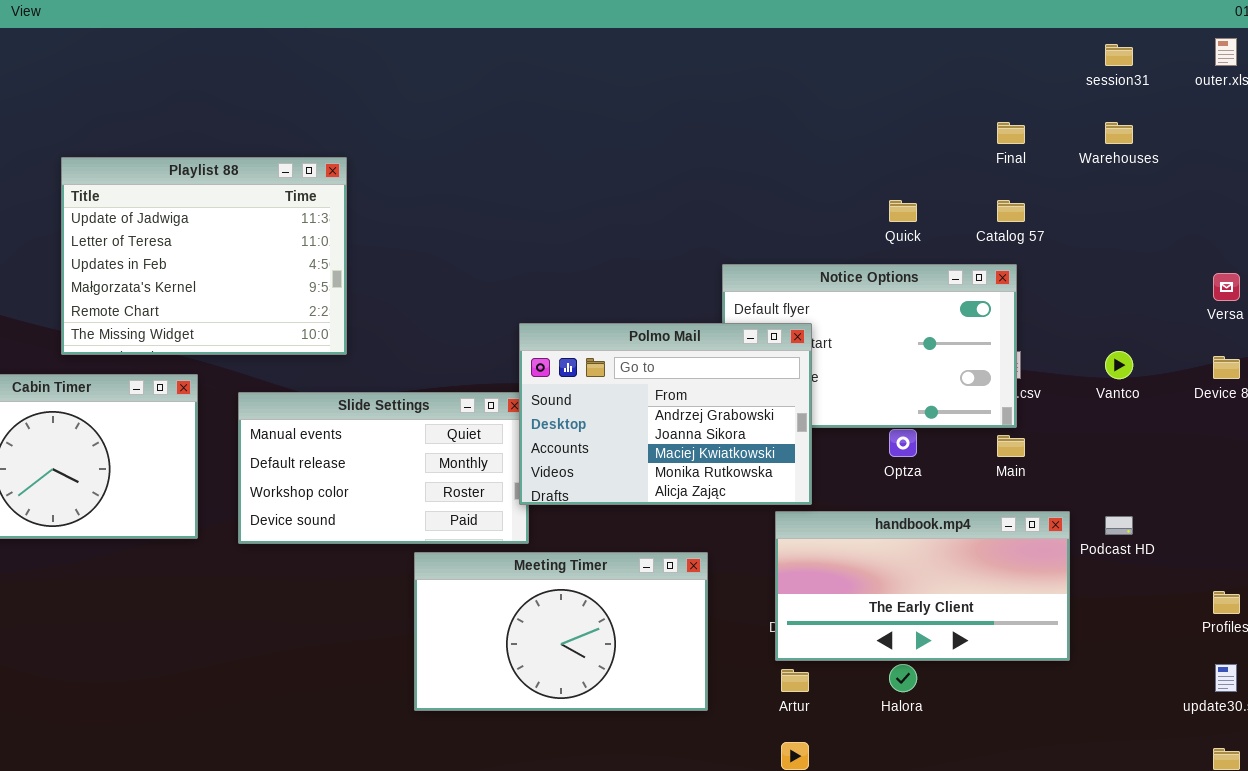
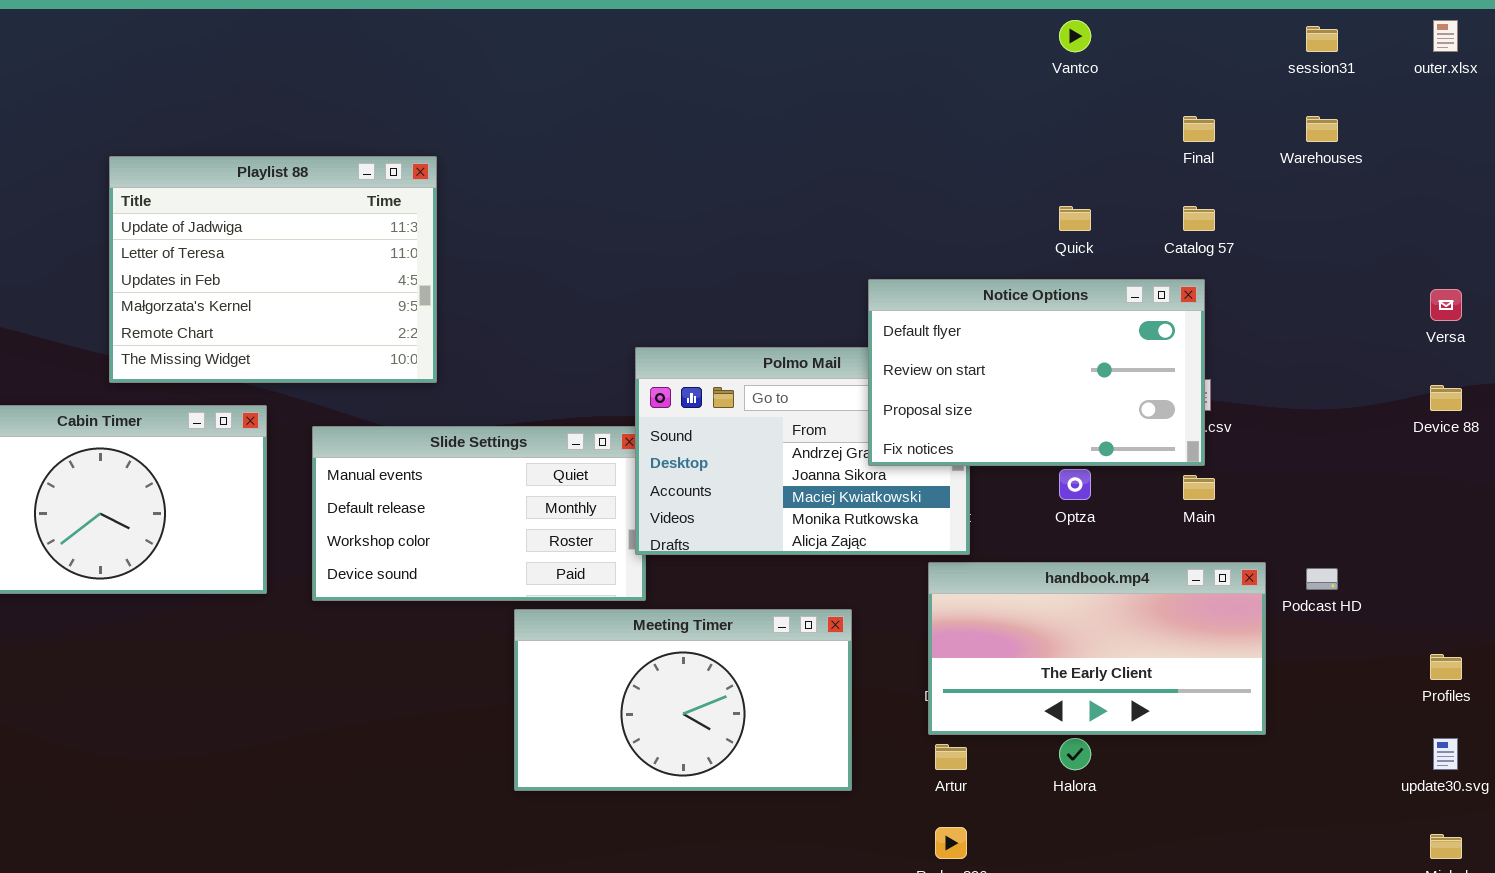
Notice Options: [722,264,1017,428] -> [868,279,1205,466], raised
Vantco: [1105,351,1133,379] -> [1059,20,1091,52], moved

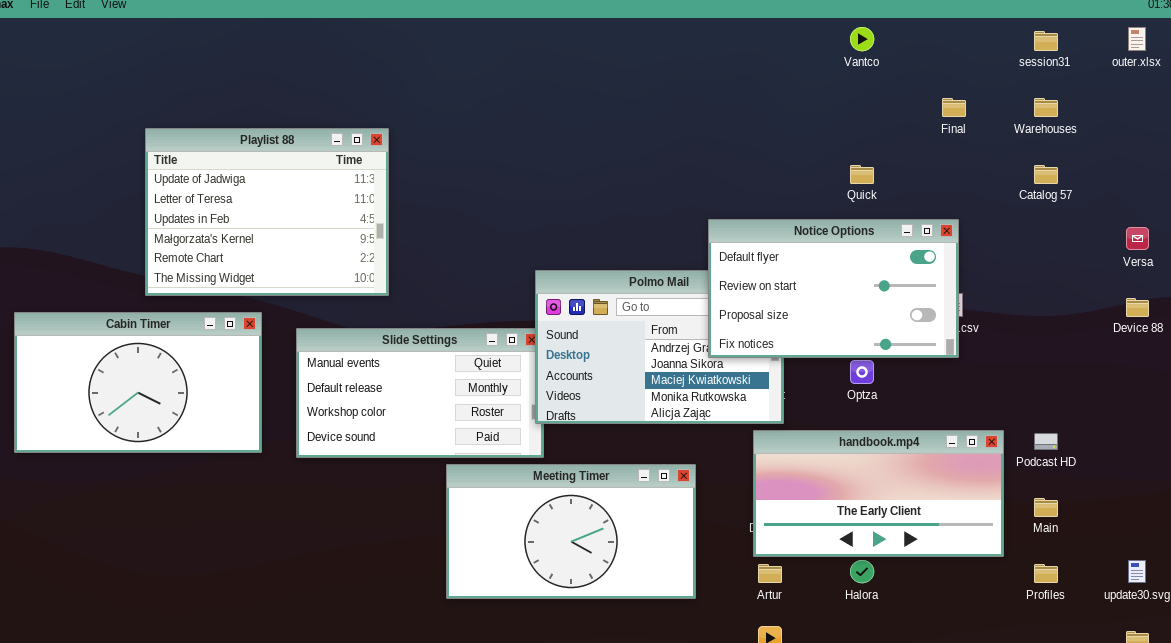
Catalog 57: [1183,206,1215,231] -> [1034,165,1058,184], moved
Main: [1183,475,1215,500] -> [1034,498,1058,517], moved
Profiles: [1430,654,1462,680] -> [1034,564,1058,583], moved

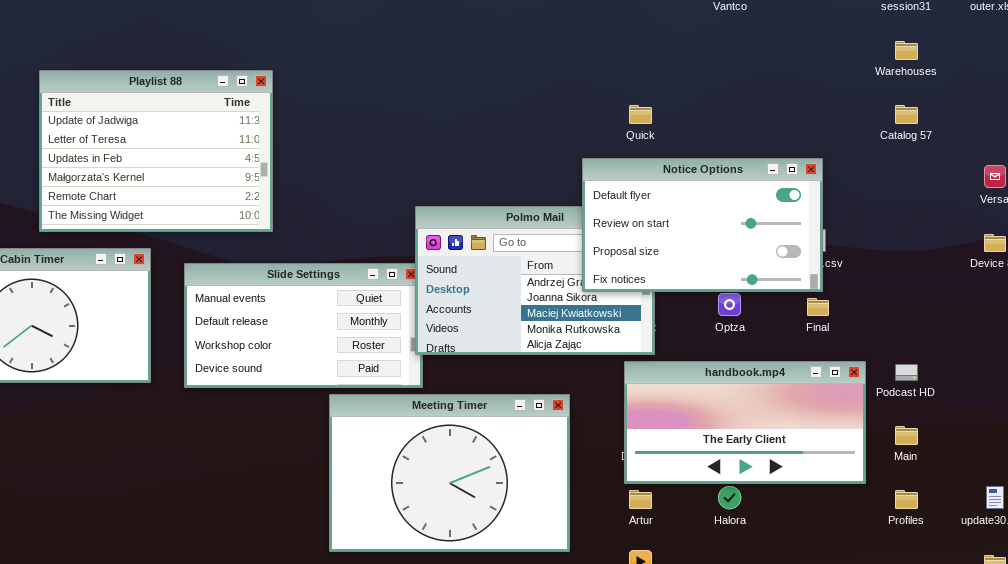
Final: [942,98,966,117] -> [807,298,829,316], moved
Quick: [850,165,874,184] -> [629,105,652,124], moved
Meeting Timer: [446,464,696,599] -> [329,394,570,552], resized

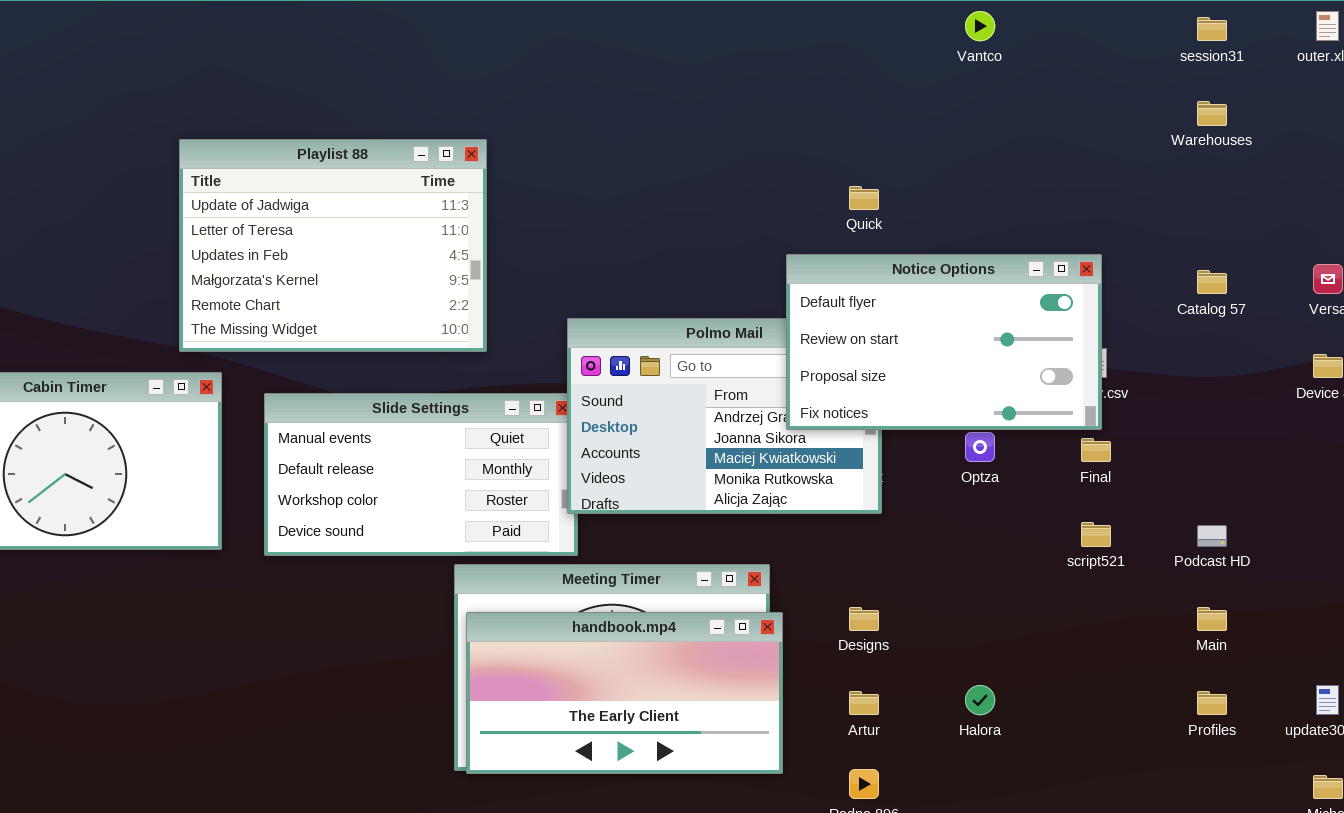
Playlist 88: [39,70,273,232] -> [179,139,487,352], moved
Catalog 57: [895,105,918,124] -> [1197,270,1227,294], moved
handbook.mp4: [624,361,866,484] -> [466,612,783,774], moved

